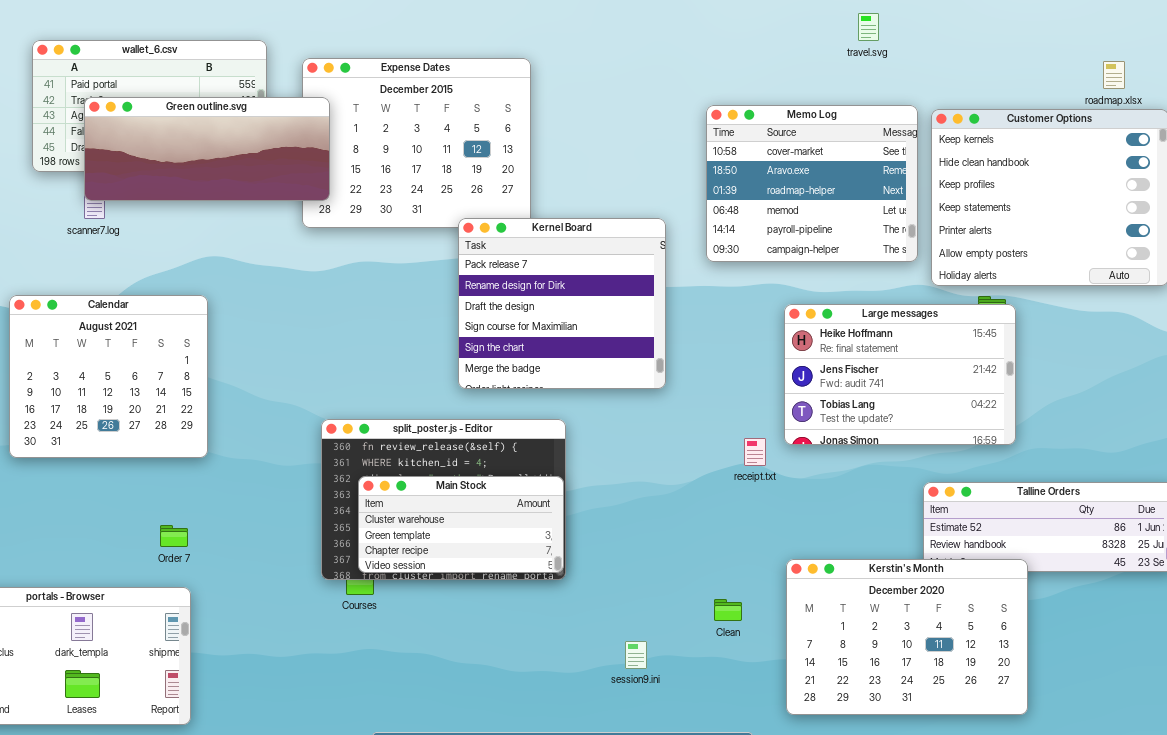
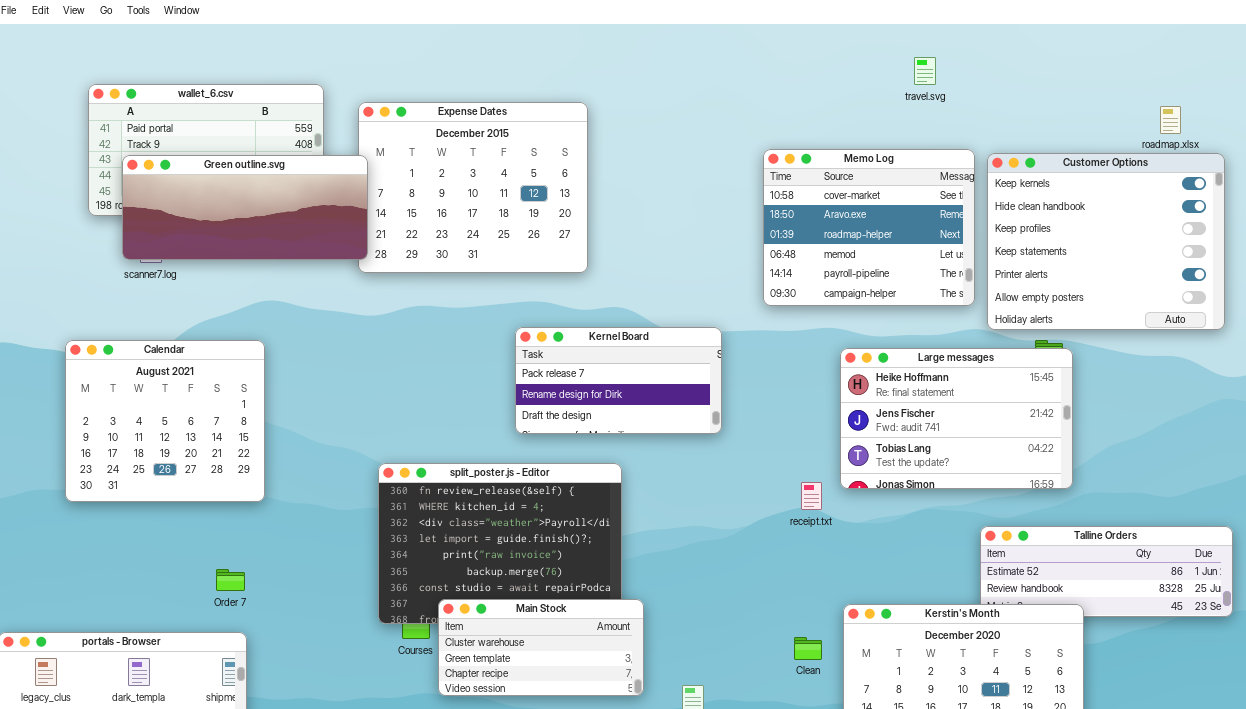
Green outline.svg: [84,97,330,201] -> [122,155,368,260], moved
Kernel Board: [458,218,666,389] -> [515,327,722,434], resized
Main Stock: [358,476,564,573] -> [438,599,644,696], moved
Clean: [714,599,742,621] -> [794,637,822,660], moved

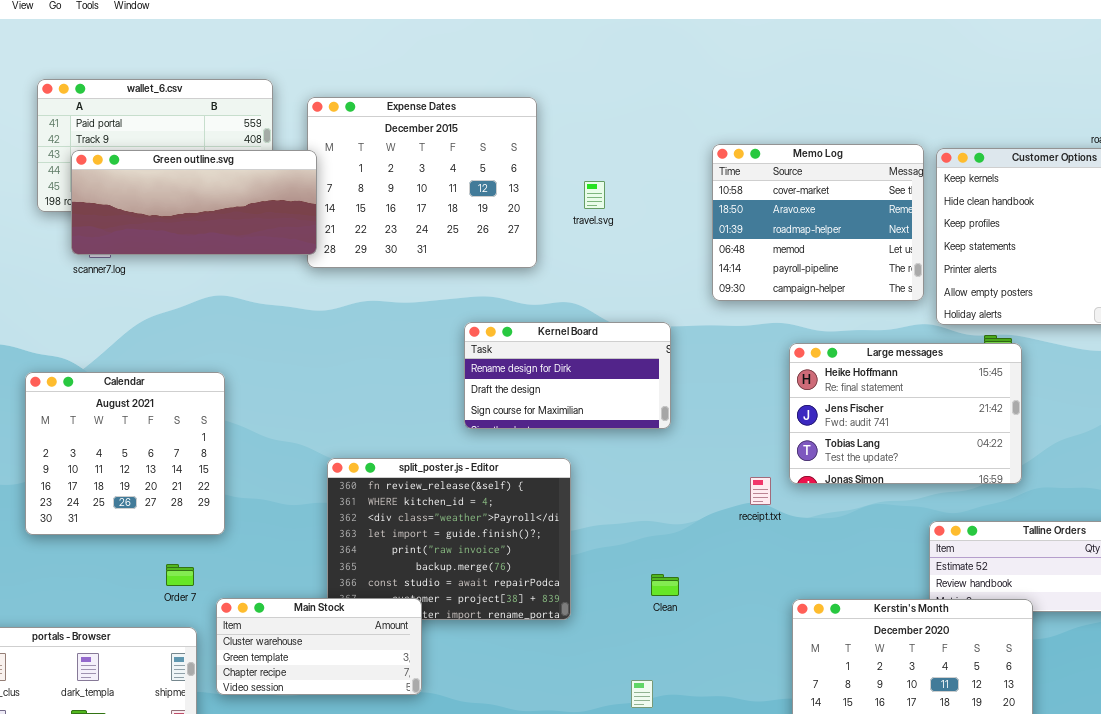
travel.svg: [914,57,936,85] -> [584,181,605,209], moved
Kernel Board: [515,327,722,434] -> [464,322,671,429], scrolled down 1 row
Calendar: [65,340,265,502] -> [25,372,225,535], moved
Main Stock: [438,599,644,696] -> [216,598,422,695], moved
Clean: [794,637,822,660] -> [651,574,679,596], moved

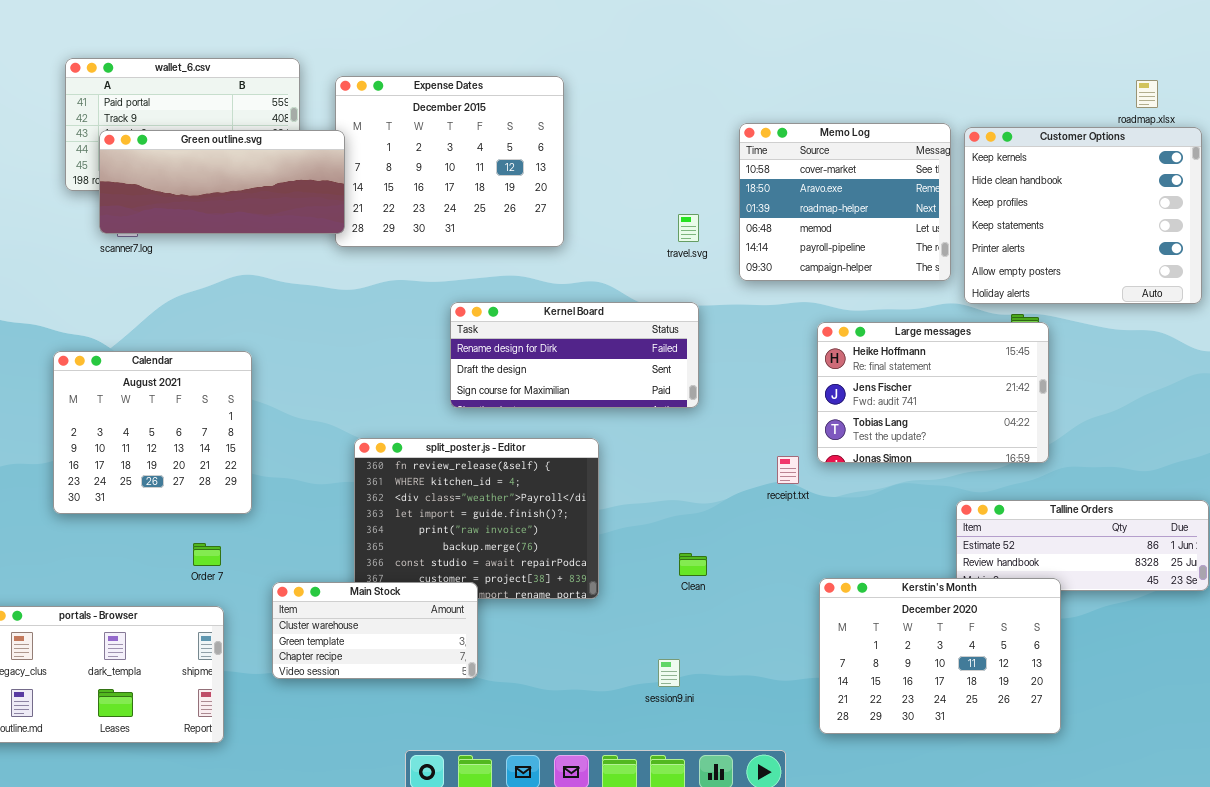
travel.svg: [584,181,605,209] -> [678,214,699,242], moved
Kernel Board: [464,322,671,429] -> [450,302,699,408], resized
Main Stock: [216,598,422,695] -> [272,582,478,679], moved

